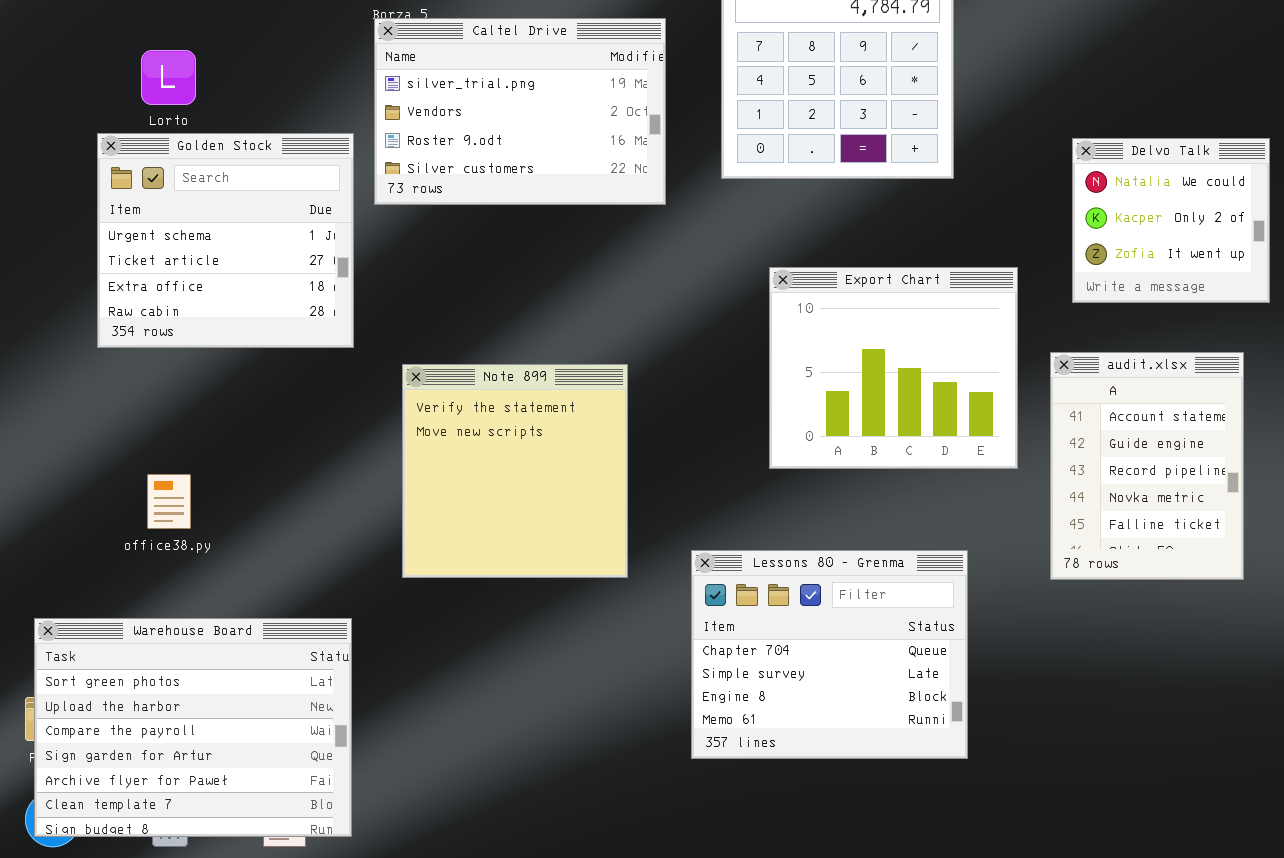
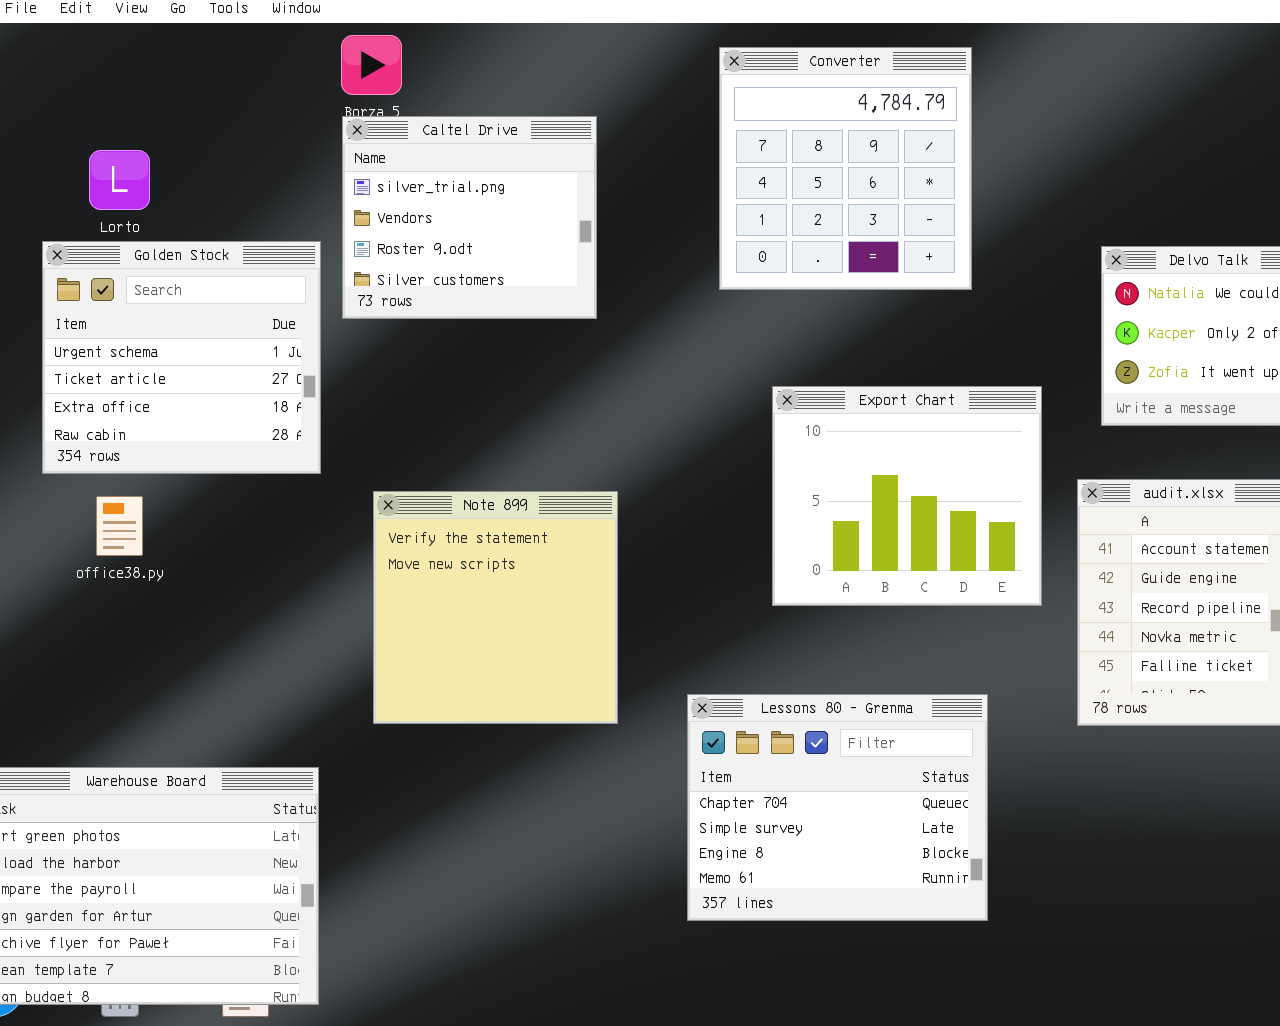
Caltel Drive: [374,18,666,205] -> [342,116,597,319], resized
office38.py: [147,474,191,529] -> [96,496,143,556], moved

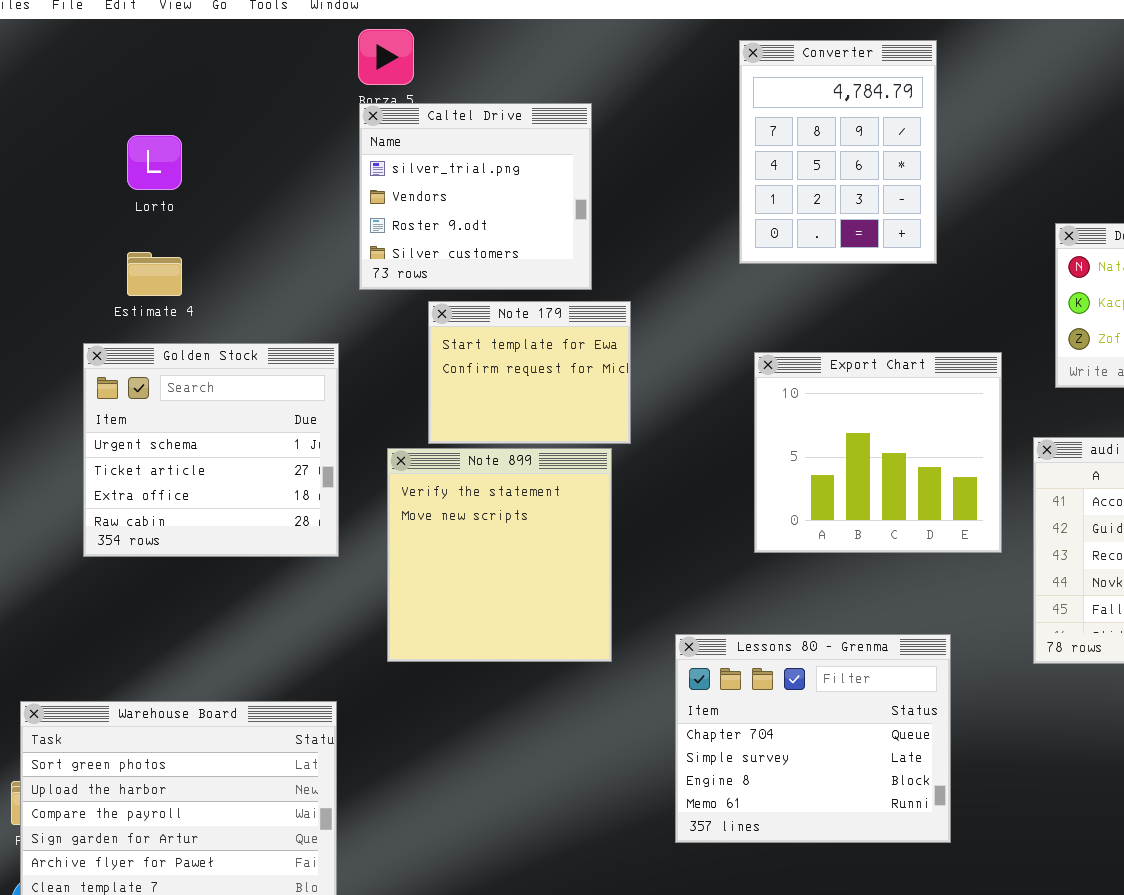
Converter: [719,47,972,290] -> [739,40,937,264], resized
Golden Stock: [42,241,321,474] -> [83,343,339,557], moved
Note 179: none -> [428,301,631,444], opened

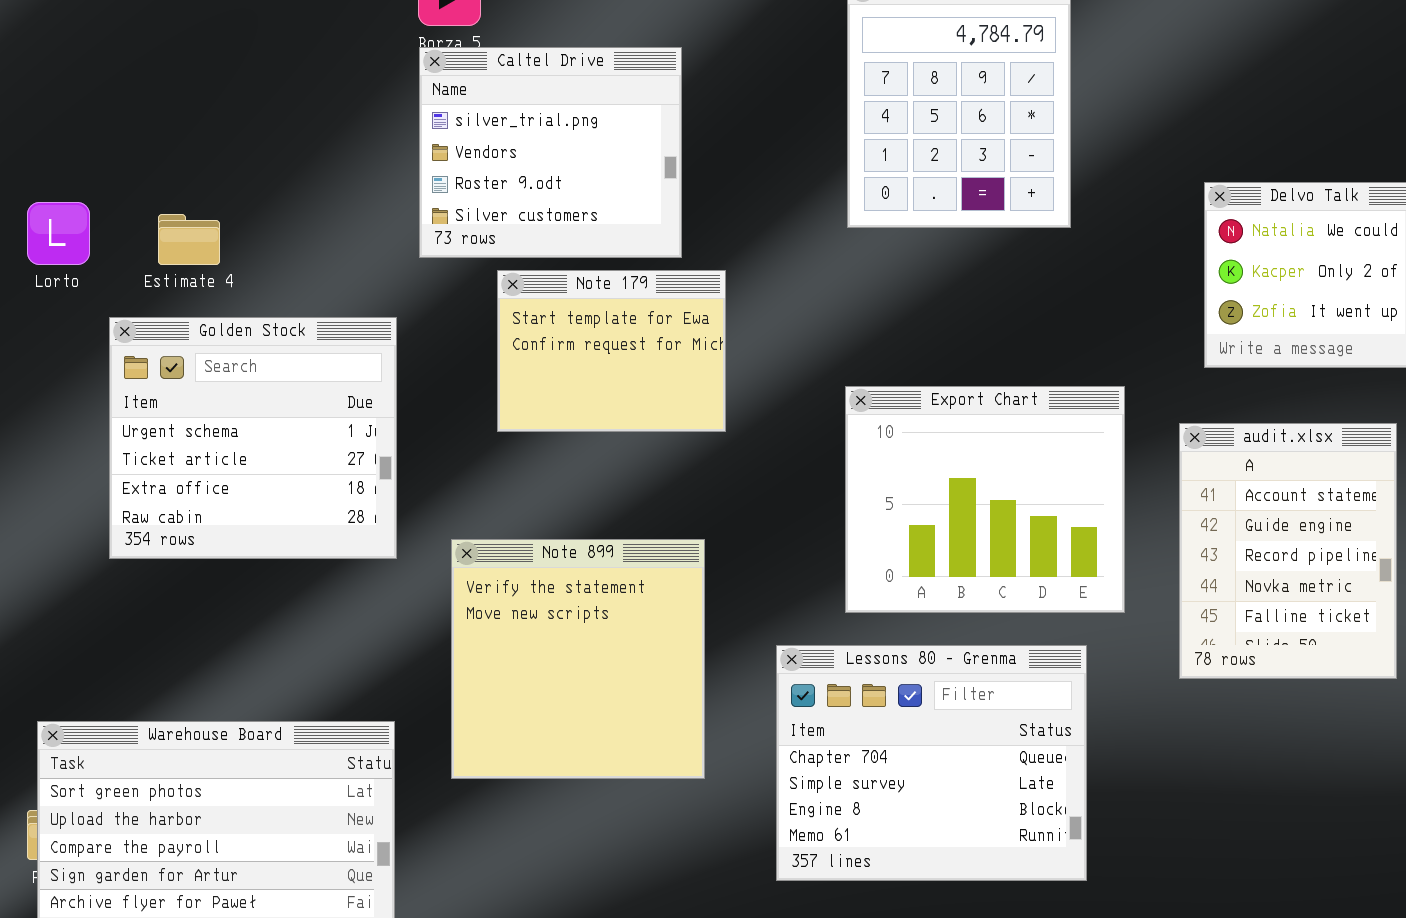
Lorto: [127,135,182,190] -> [27,202,90,265], moved
Export Chart: [754,352,1002,553] -> [845,386,1125,613], moved
Note 899: [387,448,612,662] -> [451,539,705,779], moved

